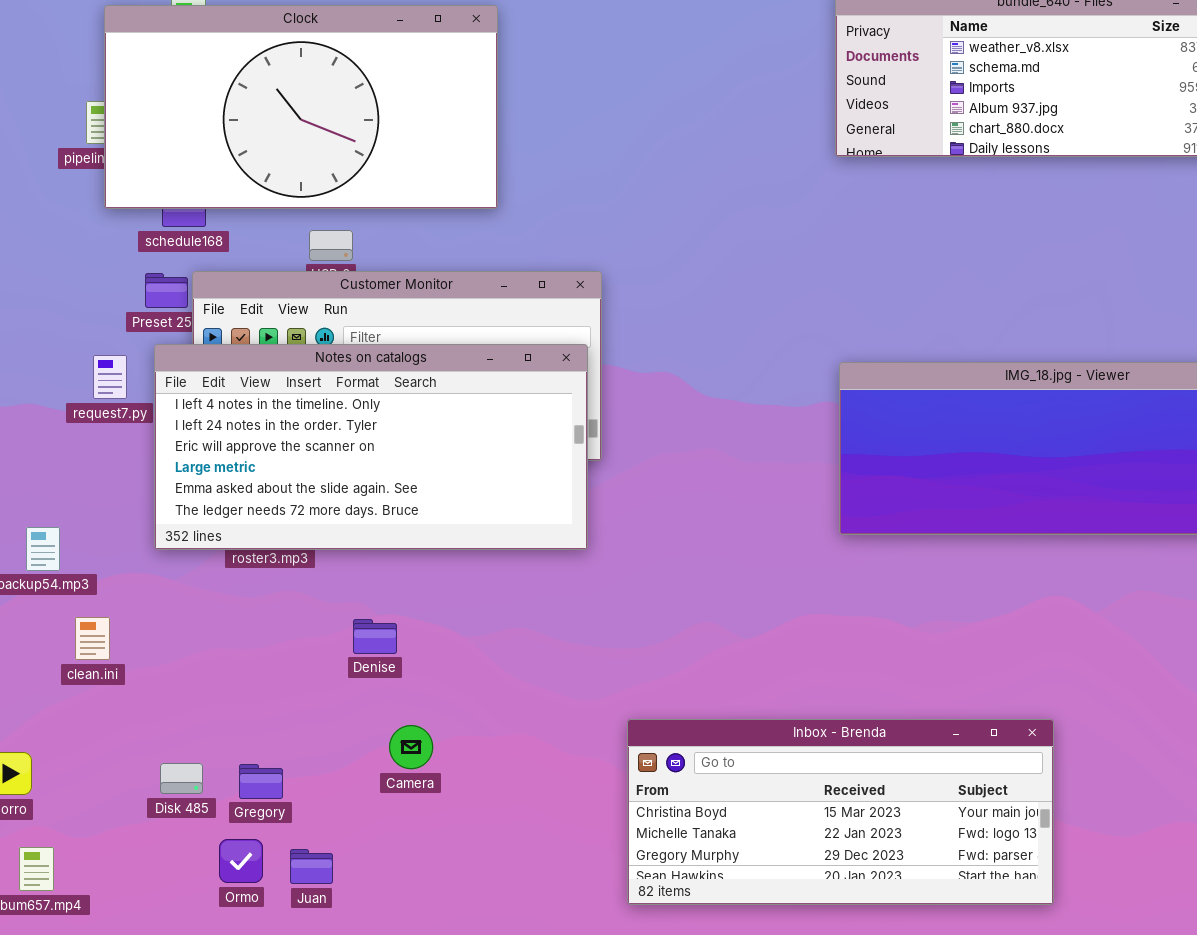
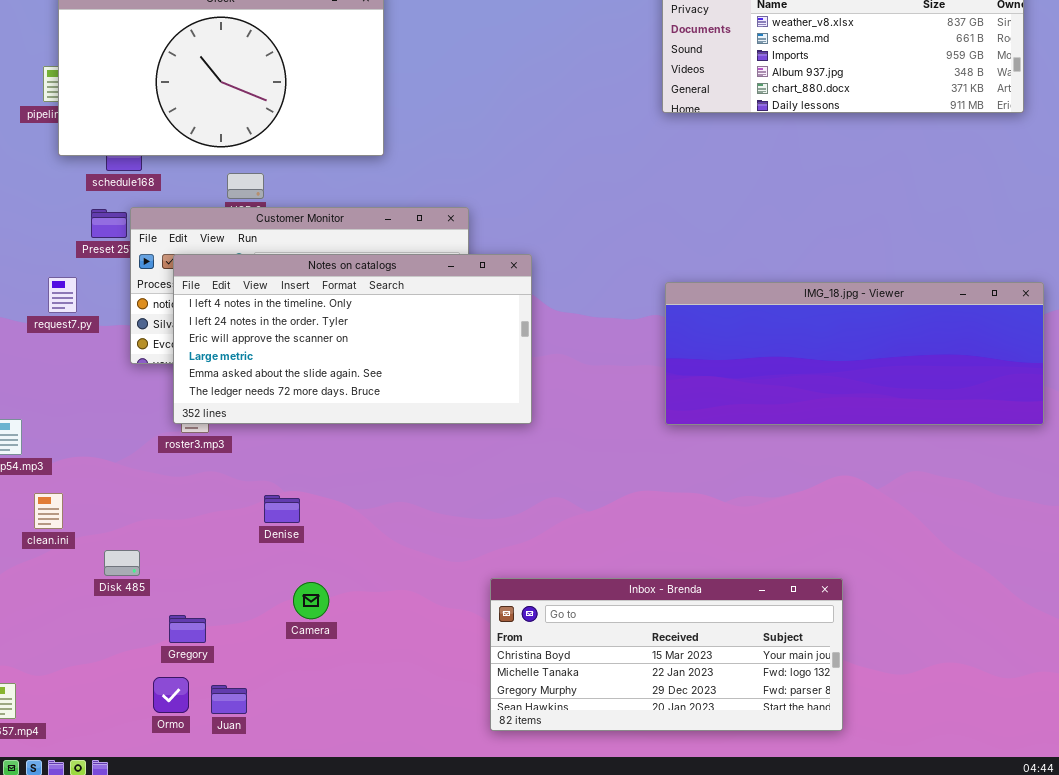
Notes on catalogs: [154,344,588,550] -> [173,254,532,424], moved
Disk 485: [160,763,203,794] -> [104,550,140,576], moved

